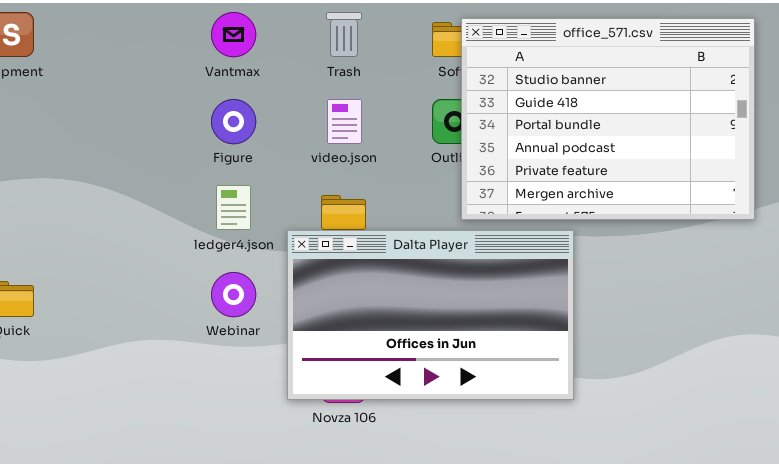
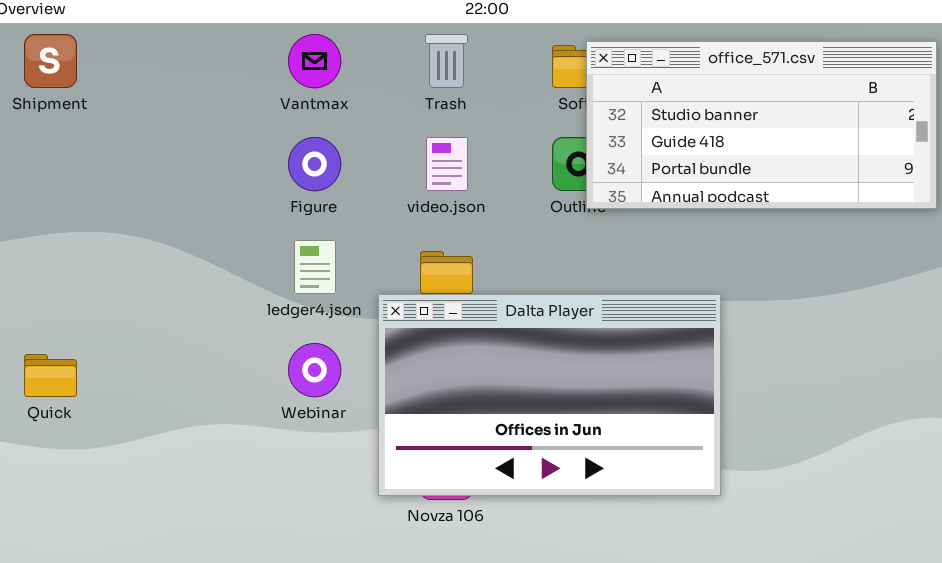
office_571.csv: [461,18,755,220] -> [586,41,937,209], resized

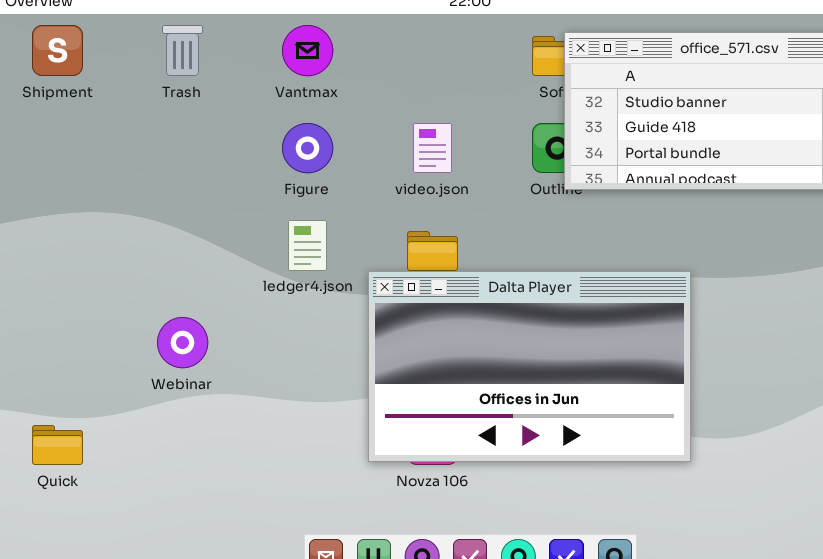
Trash: [425,34,468,88] -> [162,25,203,76], moved
Webinar: [288,343,341,397] -> [157,317,208,368], moved
Quick: [24,354,77,397] -> [32,425,83,465], moved

